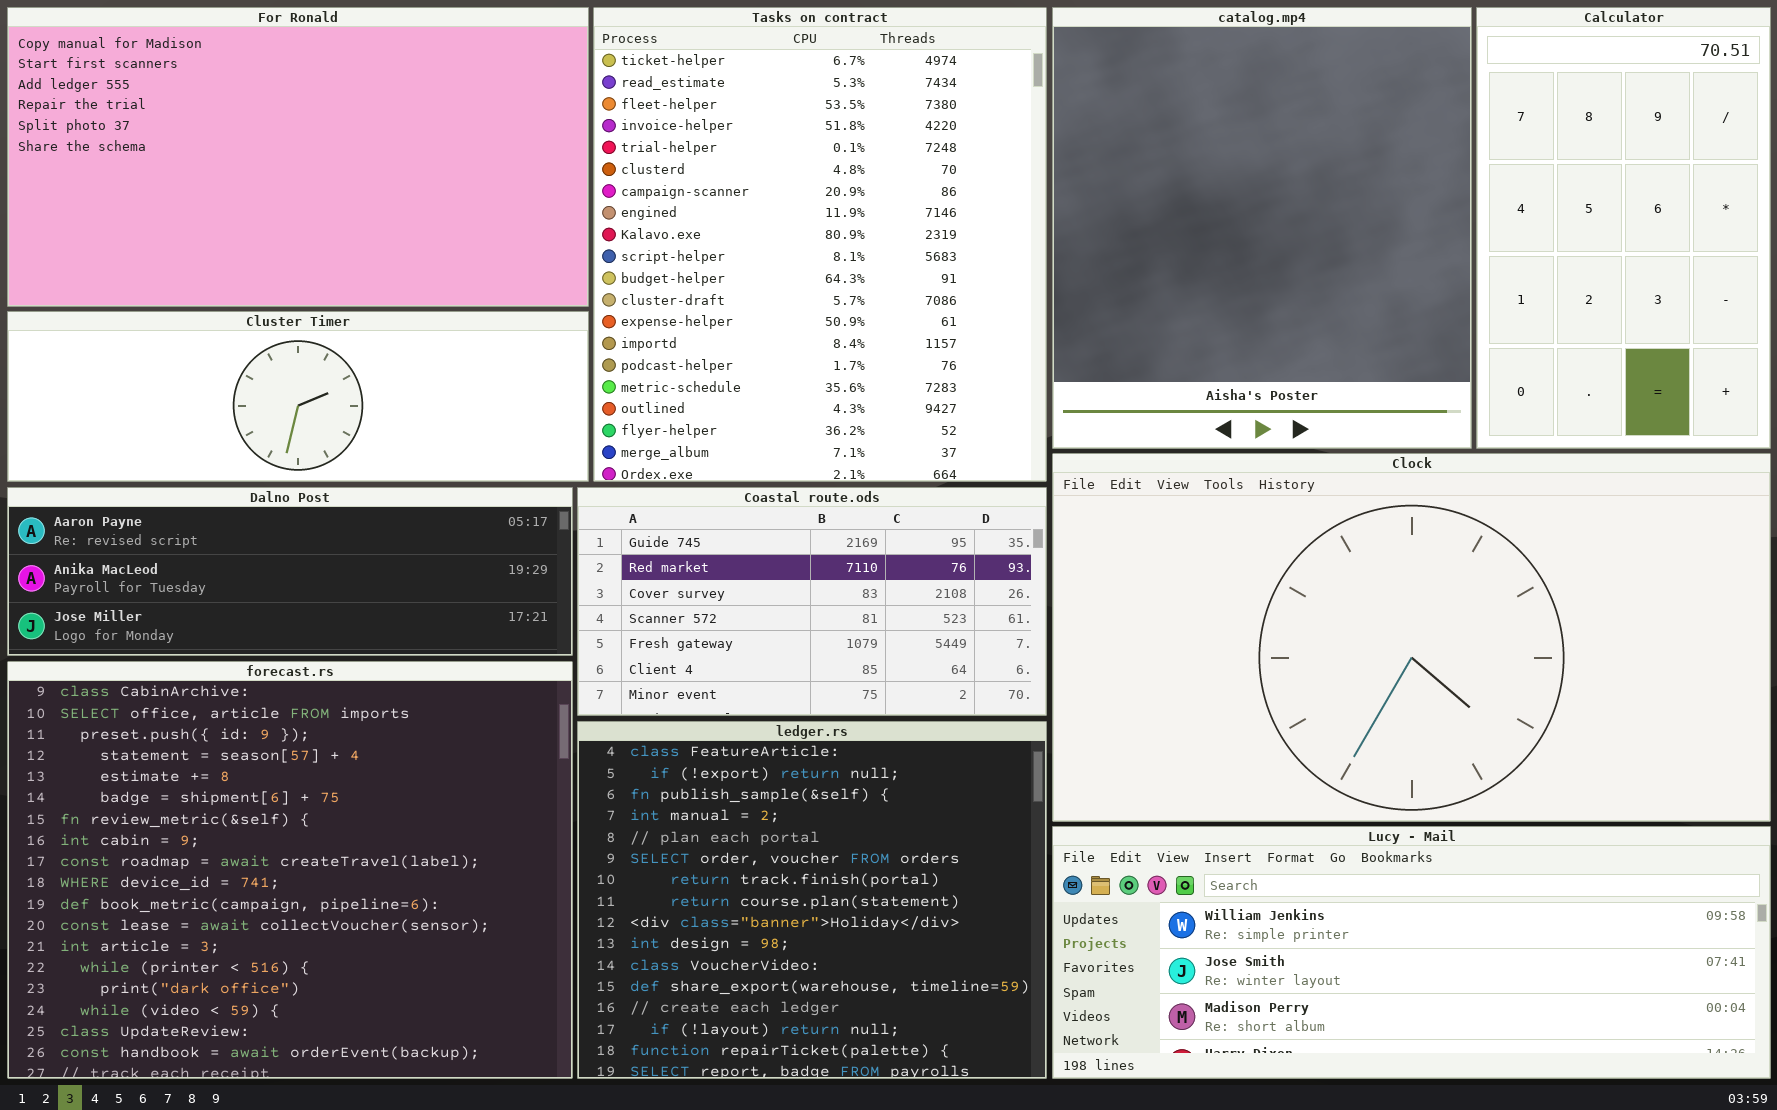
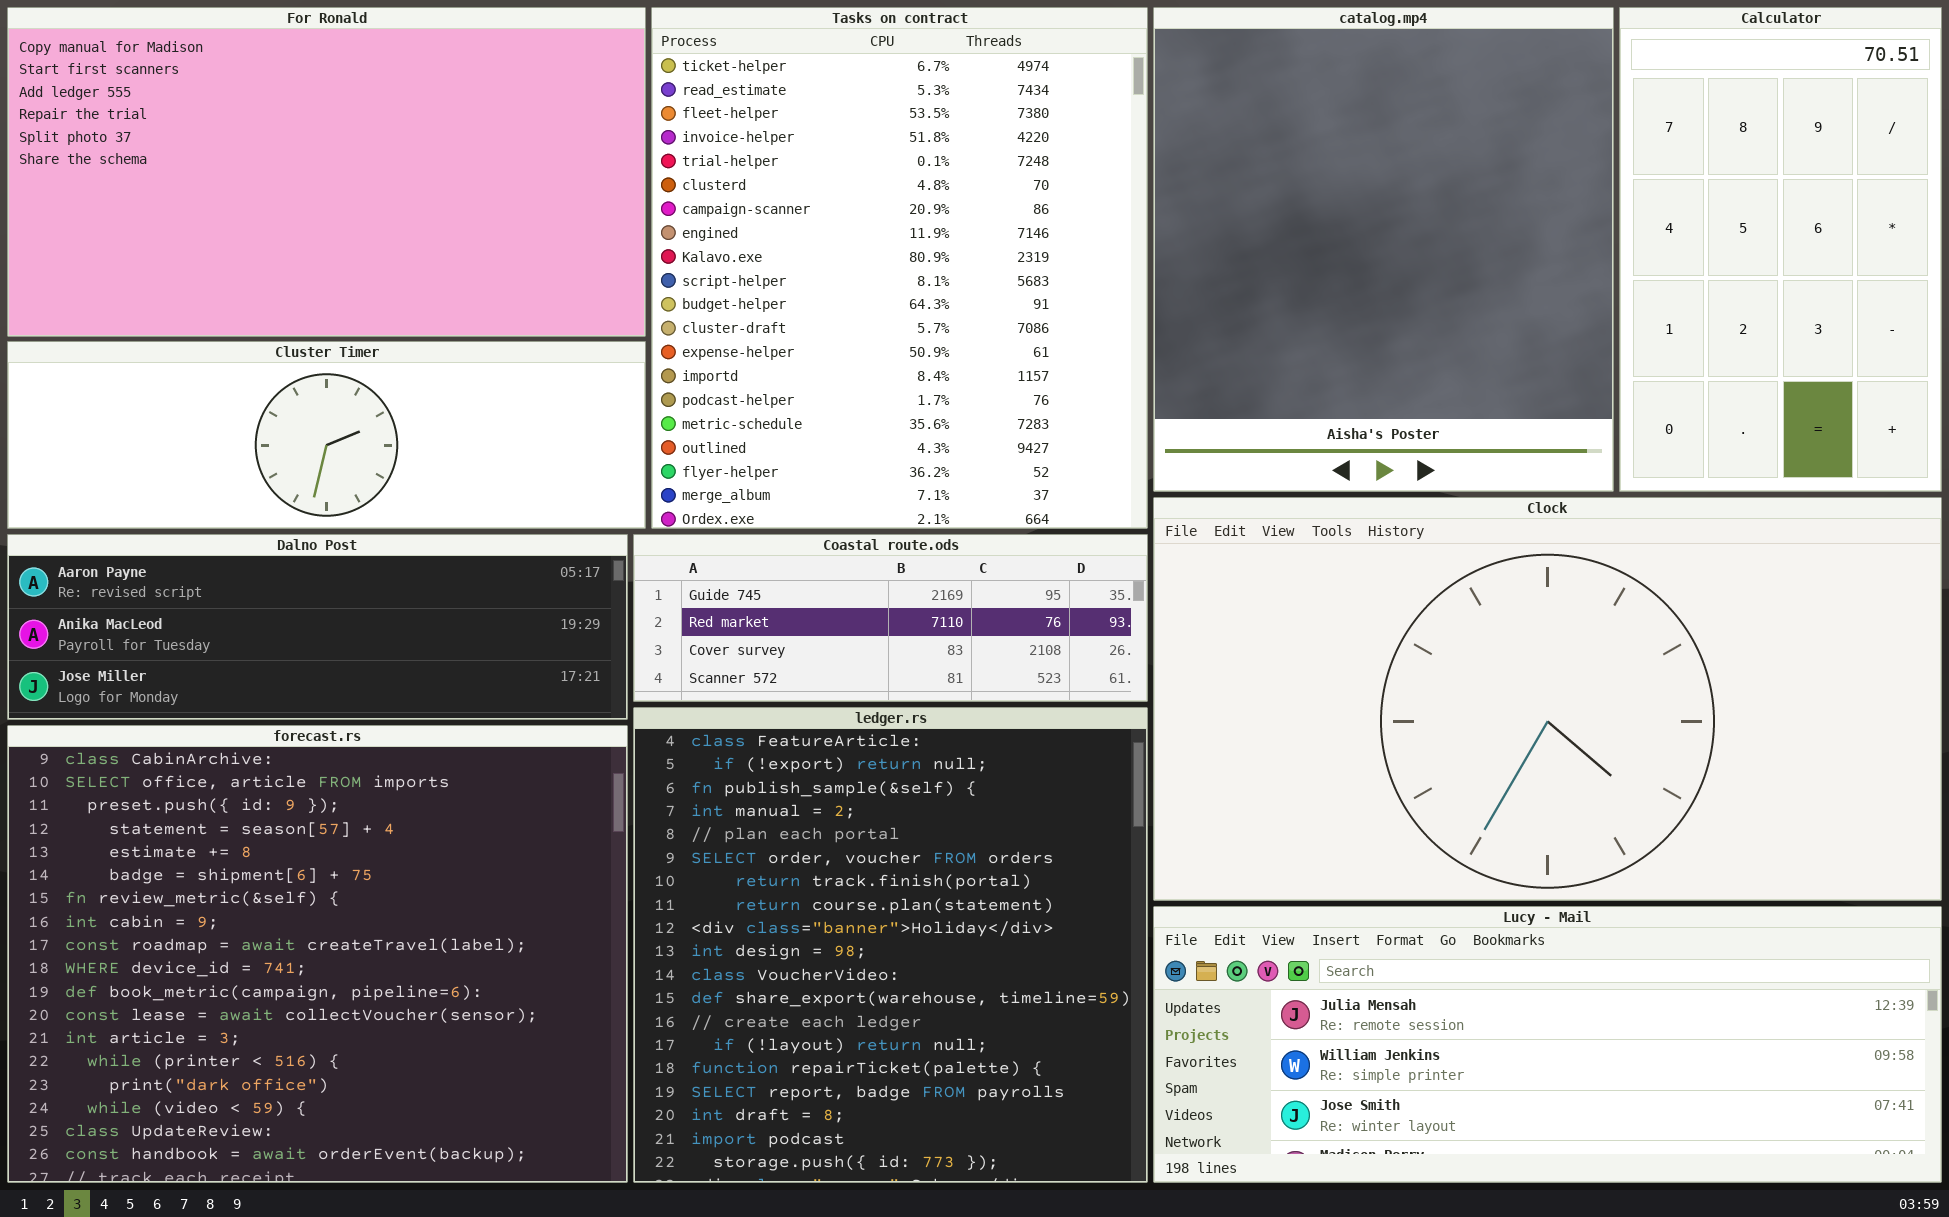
Coastal route.ods: [577,487,1047,716] -> [633,534,1148,702], resized
ledger.rs: [577,721,1047,1079] -> [633,707,1148,1183], resized
Lucy - Mail: [1052,826,1771,1079] -> [1153,906,1942,1183], scrolled up 1 row

